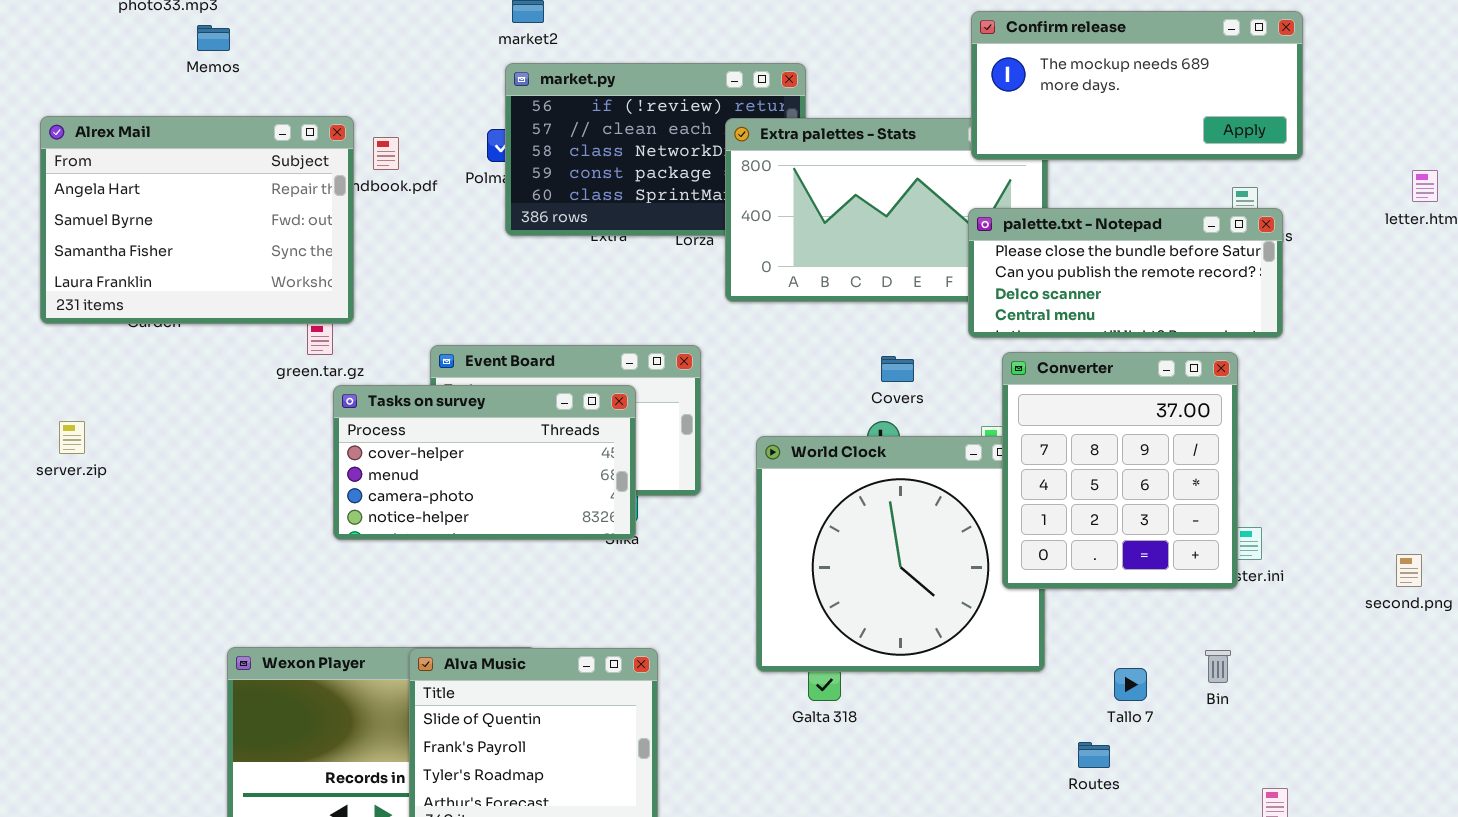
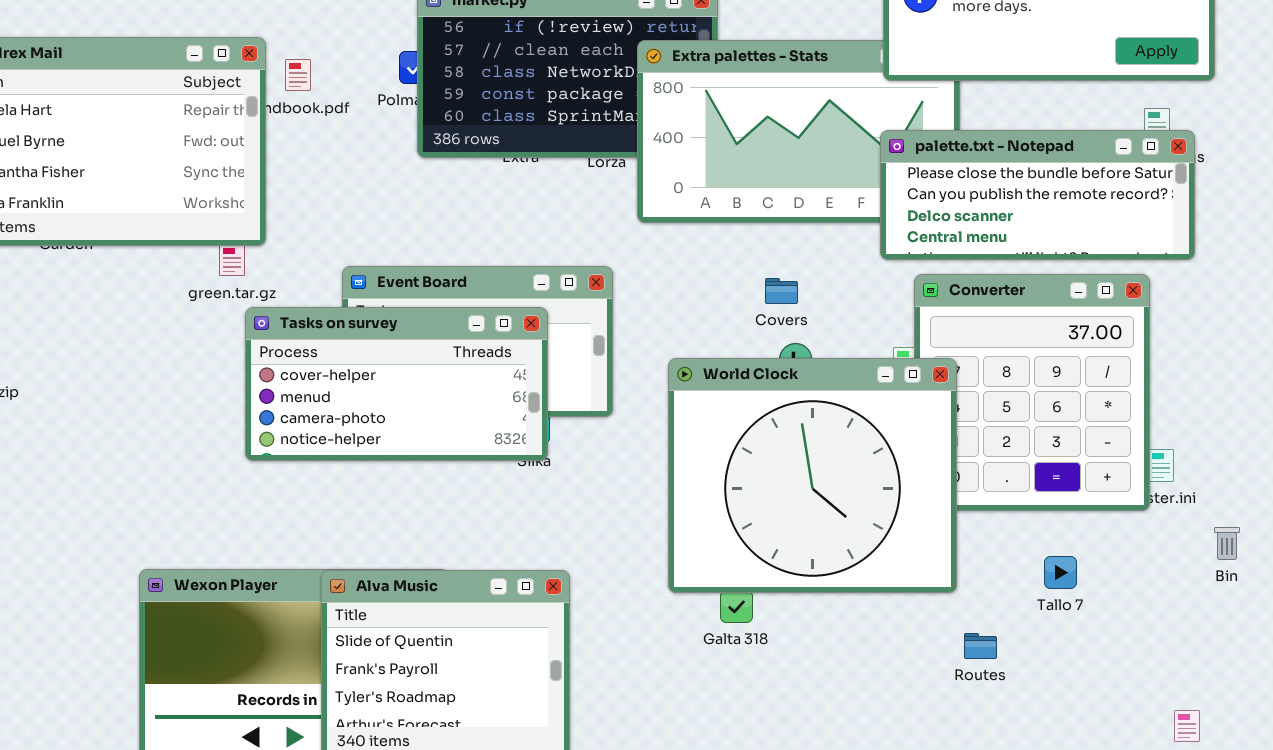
Covers: [881,356,914,382] -> [765,278,798,304], moved
World Clock: [756,436,1045,672] -> [668,358,957,593], raised
Bin: [1205,650,1231,683] -> [1214,527,1240,560], moved
Tallo 7: [1114,668,1147,701] -> [1044,556,1077,589], moved
Routes: [1078,742,1110,768] -> [964,633,997,659], moved

